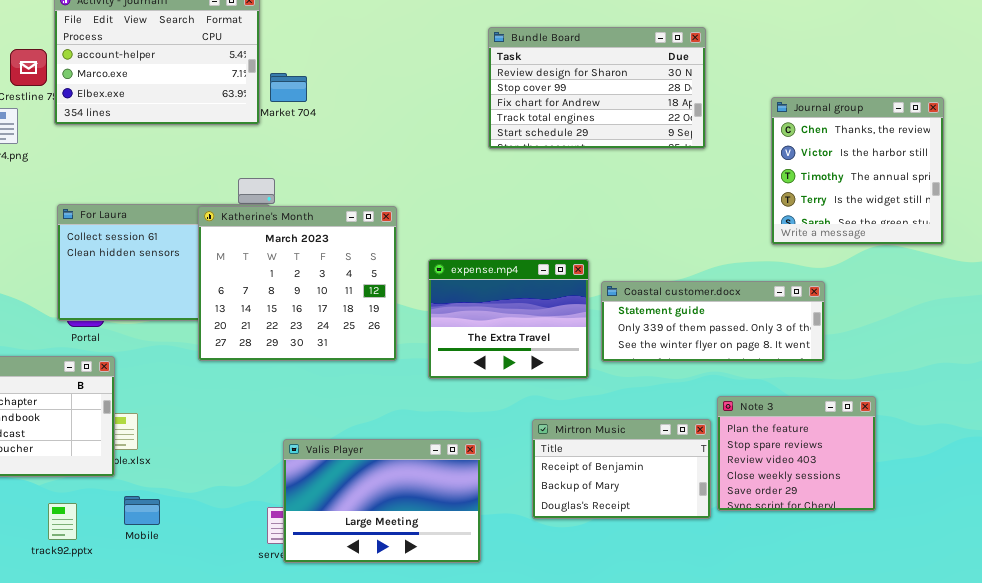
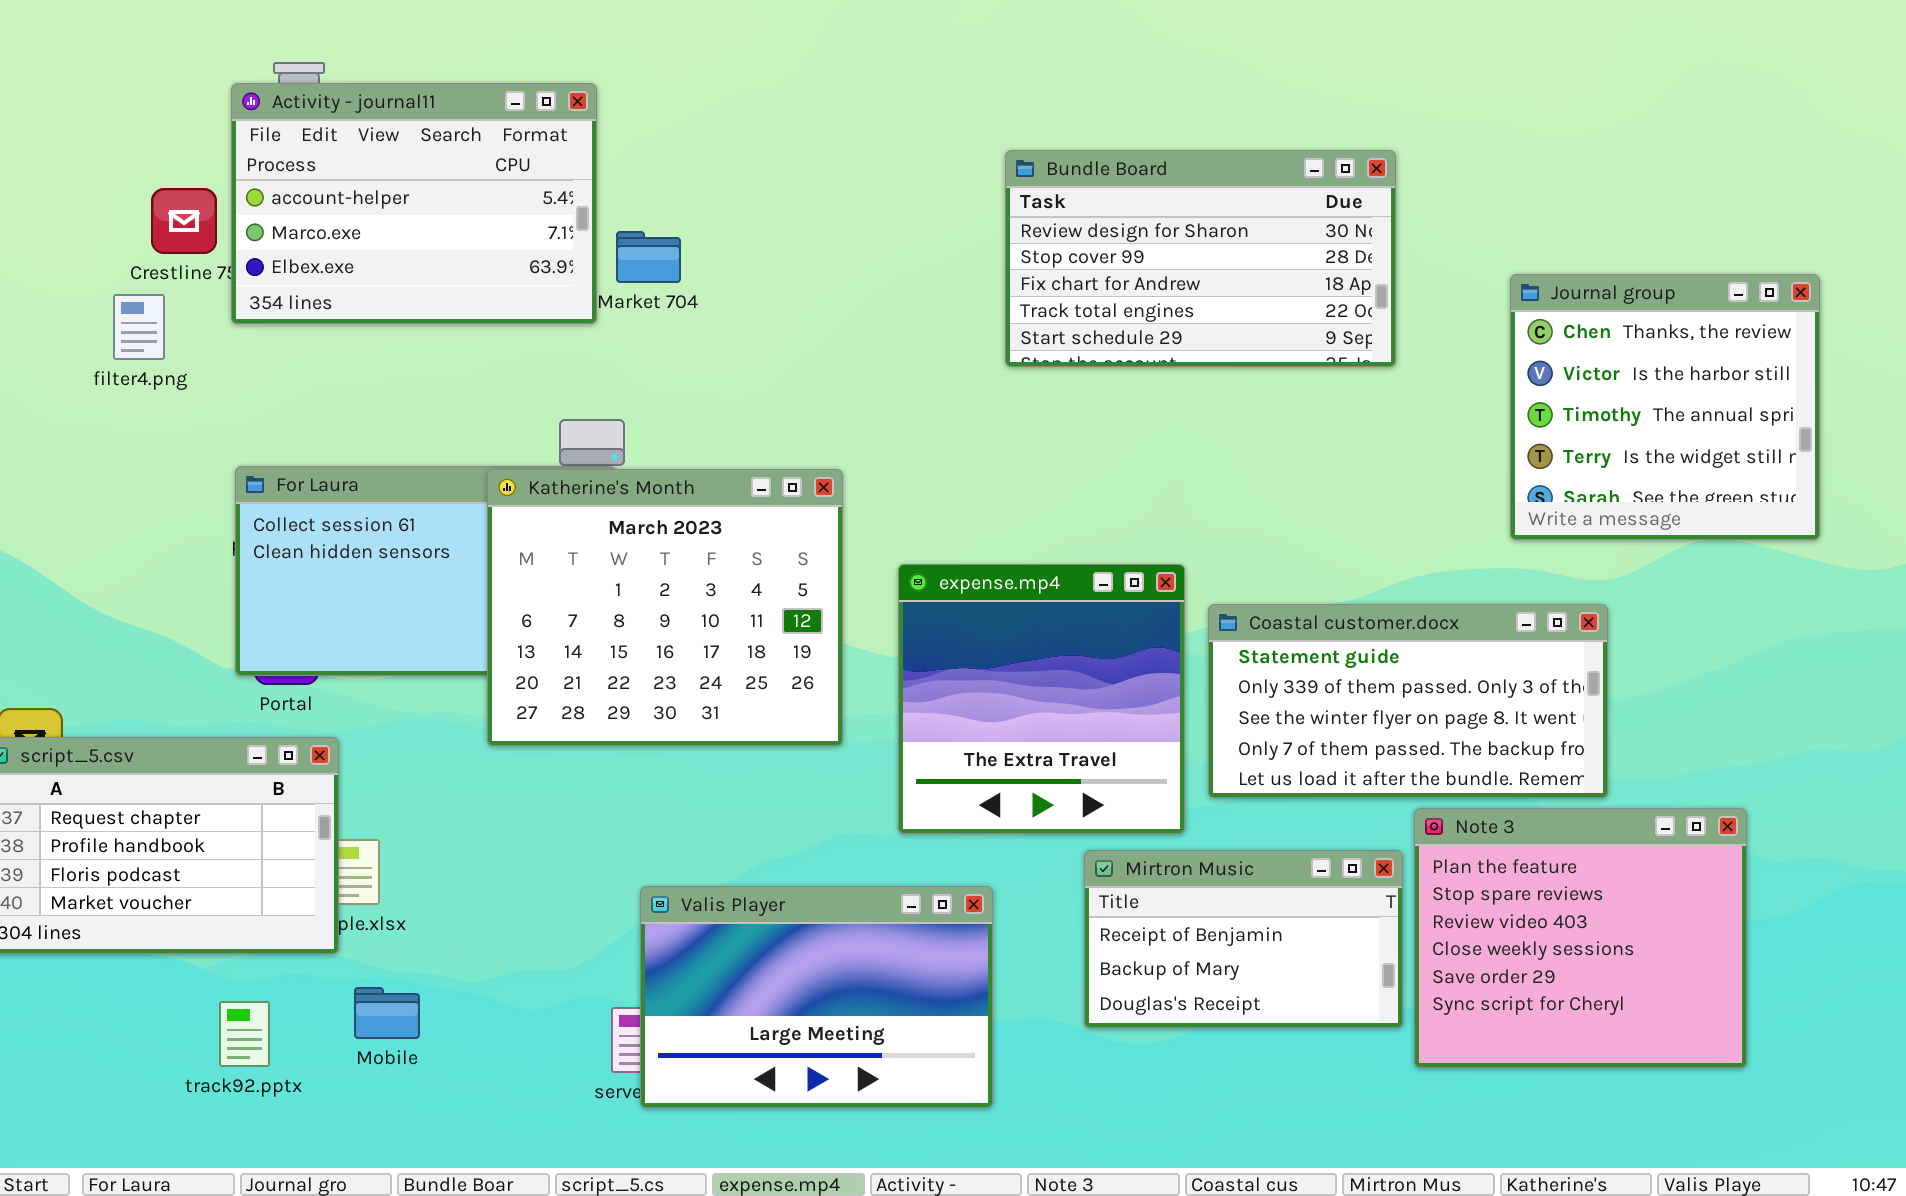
expense.mp4: [428,259,589,379] -> [898,564,1185,834], resized
Coastal customer.docx: [601,281,825,362] -> [1208,604,1608,798], resized
Note 3: [717,396,876,511] -> [1414,808,1747,1068], resized

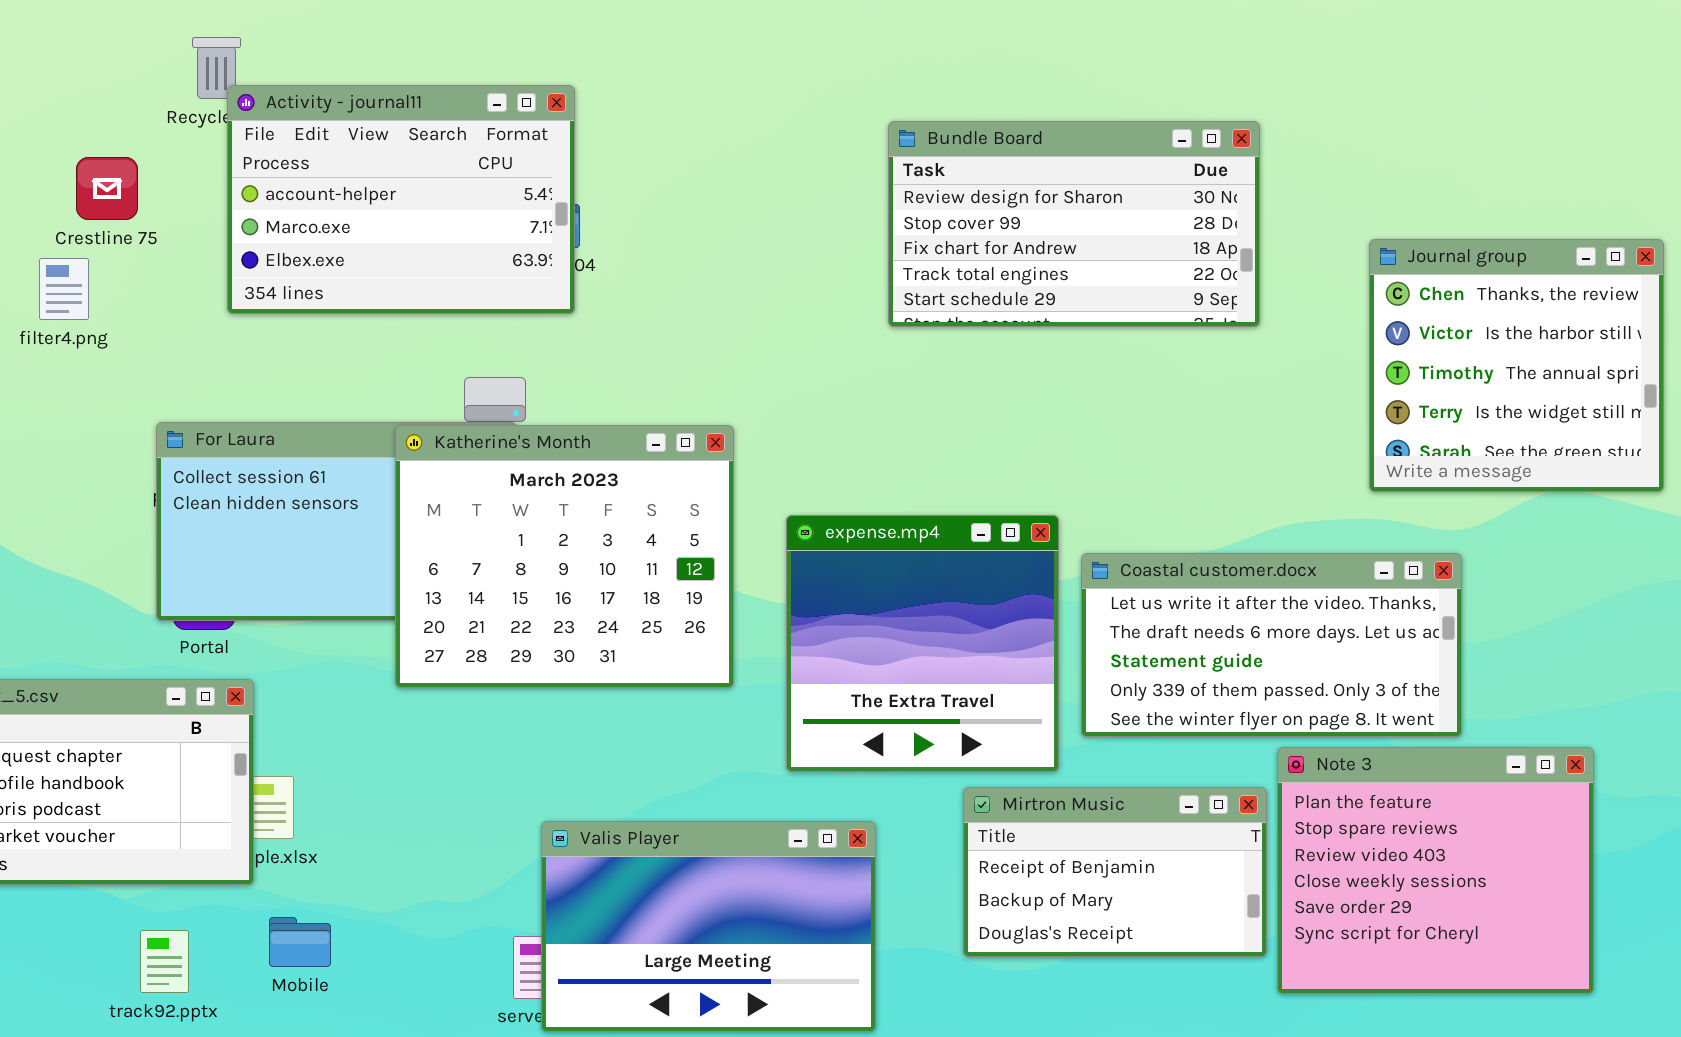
Activity - journal11: [231,83,597,324] -> [227,85,575,314], moved
Coastal customer.docx: [1208,604,1608,798] -> [1081,553,1462,737], scrolled up 2 rows

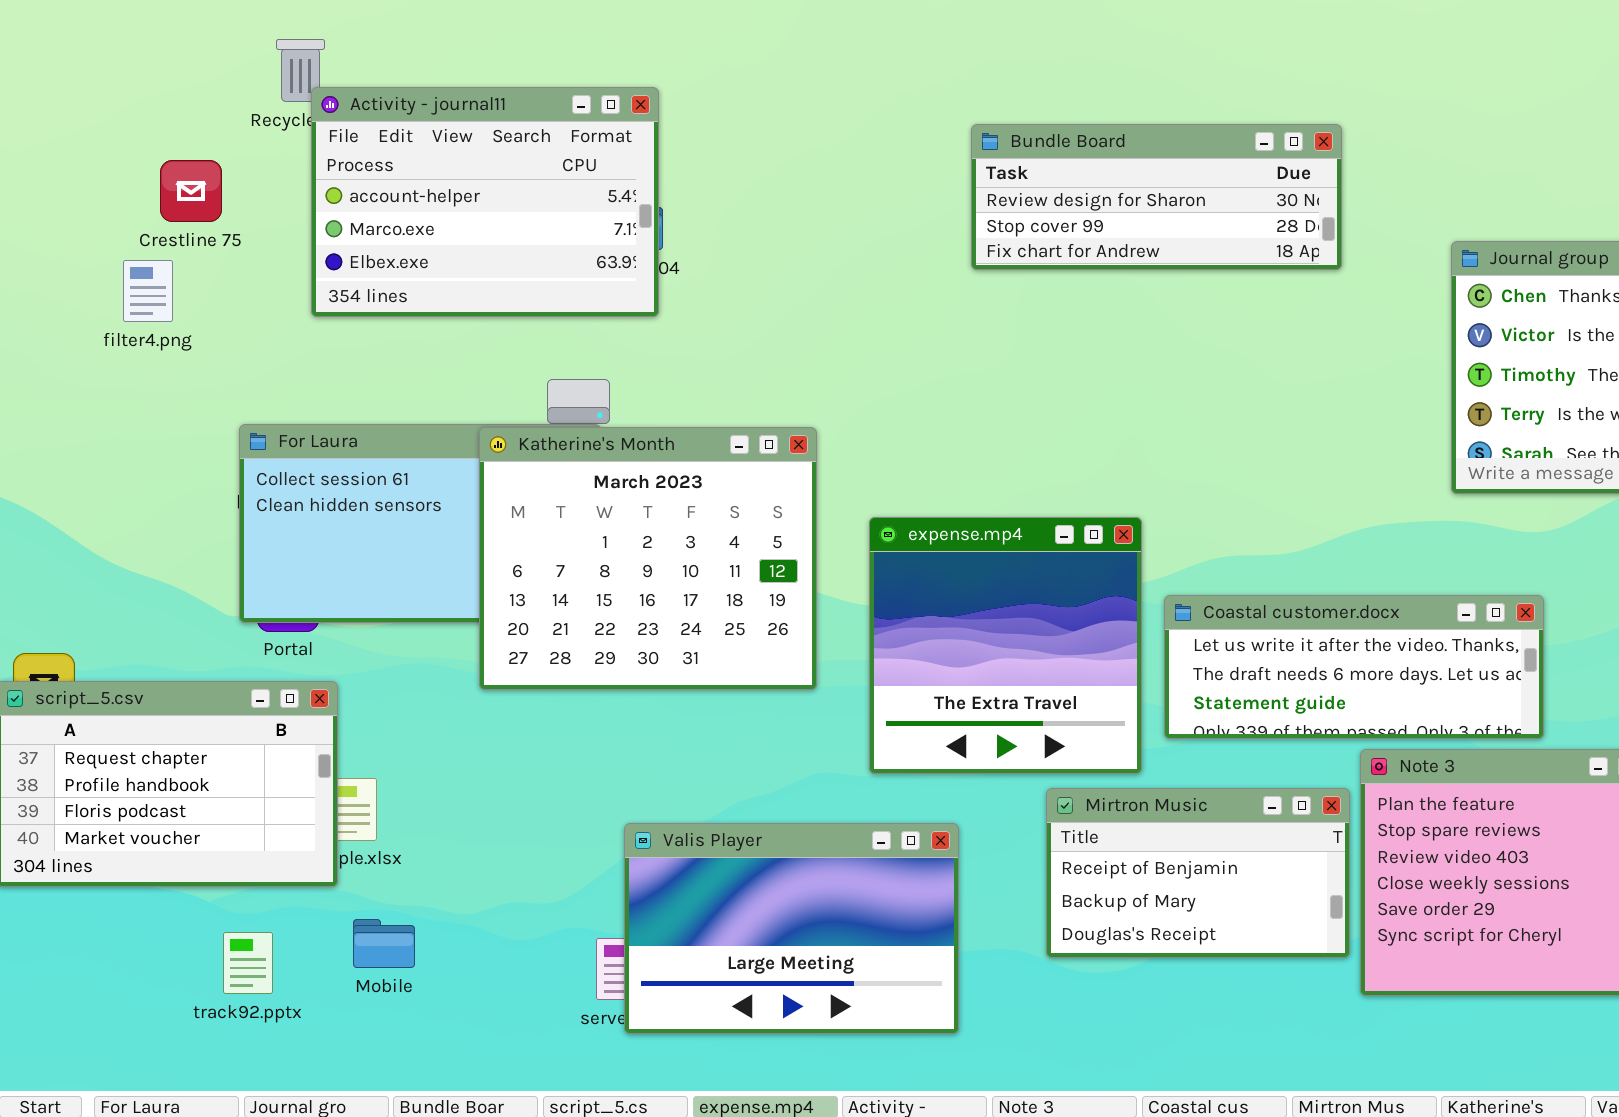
Bundle Board: [888,121,1260,327] -> [971,124,1342,270], resized
Coastal customer.docx: [1081,553,1462,737] -> [1164,595,1544,739], resized

